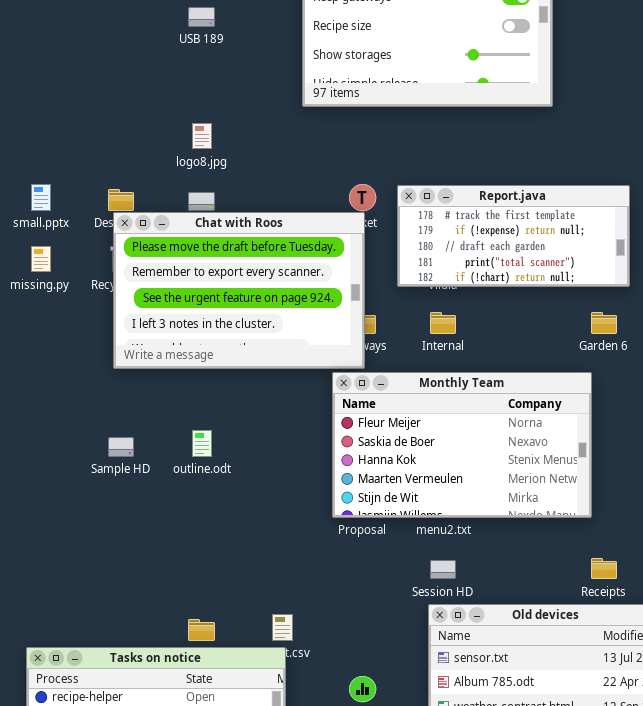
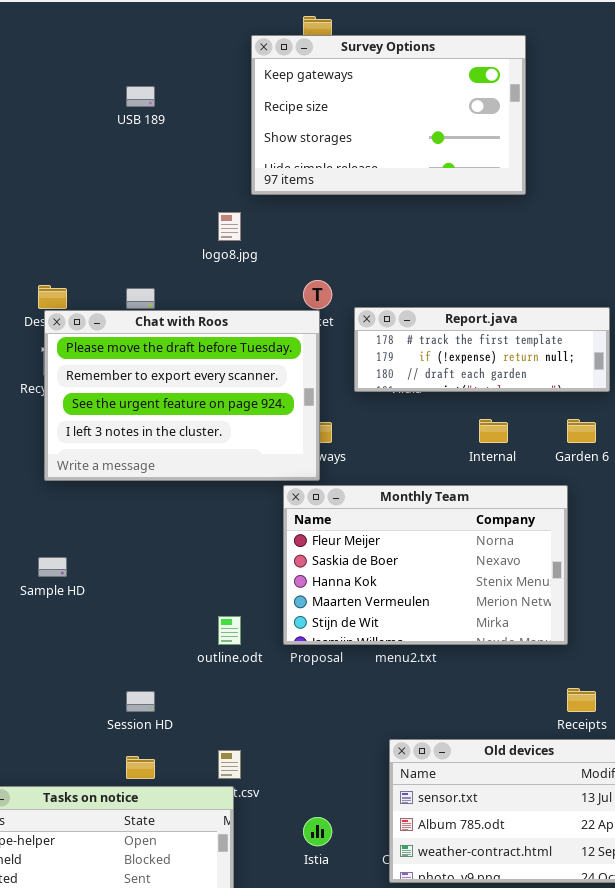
logo8.jpg: [192,123,212,149] -> [218,212,241,241], moved
Report.java: [397,185,630,287] -> [354,307,610,392], resized
Internal: [430,312,456,334] -> [479,419,508,443], moved
outline.odt: [192,430,212,457] -> [218,616,241,645], moved
Session HD: [430,560,456,579] -> [126,691,155,712], moved

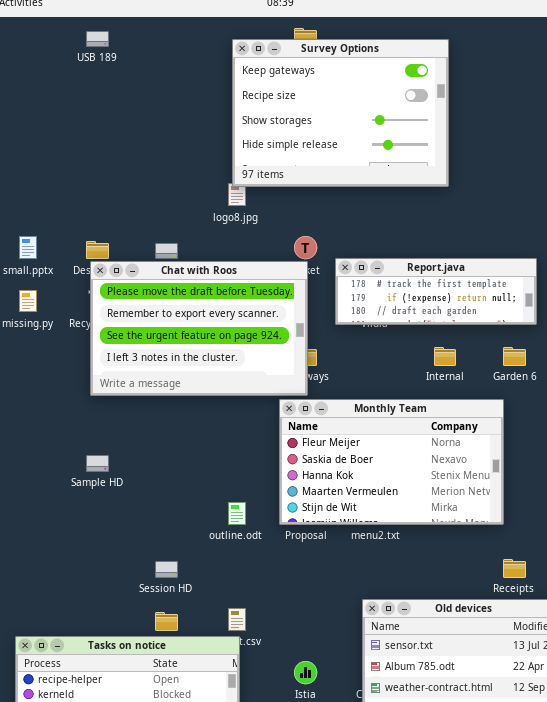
Survey Options: [251,35,526,195] -> [232,39,449,187], moved, resized
USB 189: [126,86,155,107] -> [86,31,109,47], moved

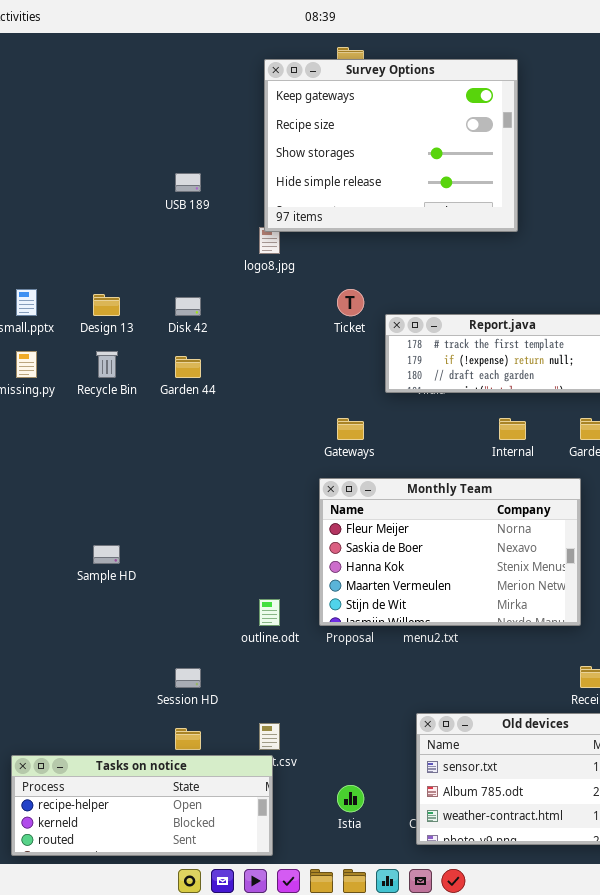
USB 189: [86,31,109,47] -> [175,173,201,192], moved
Chat with Roos: [90,261,308,396] -> none, closed

